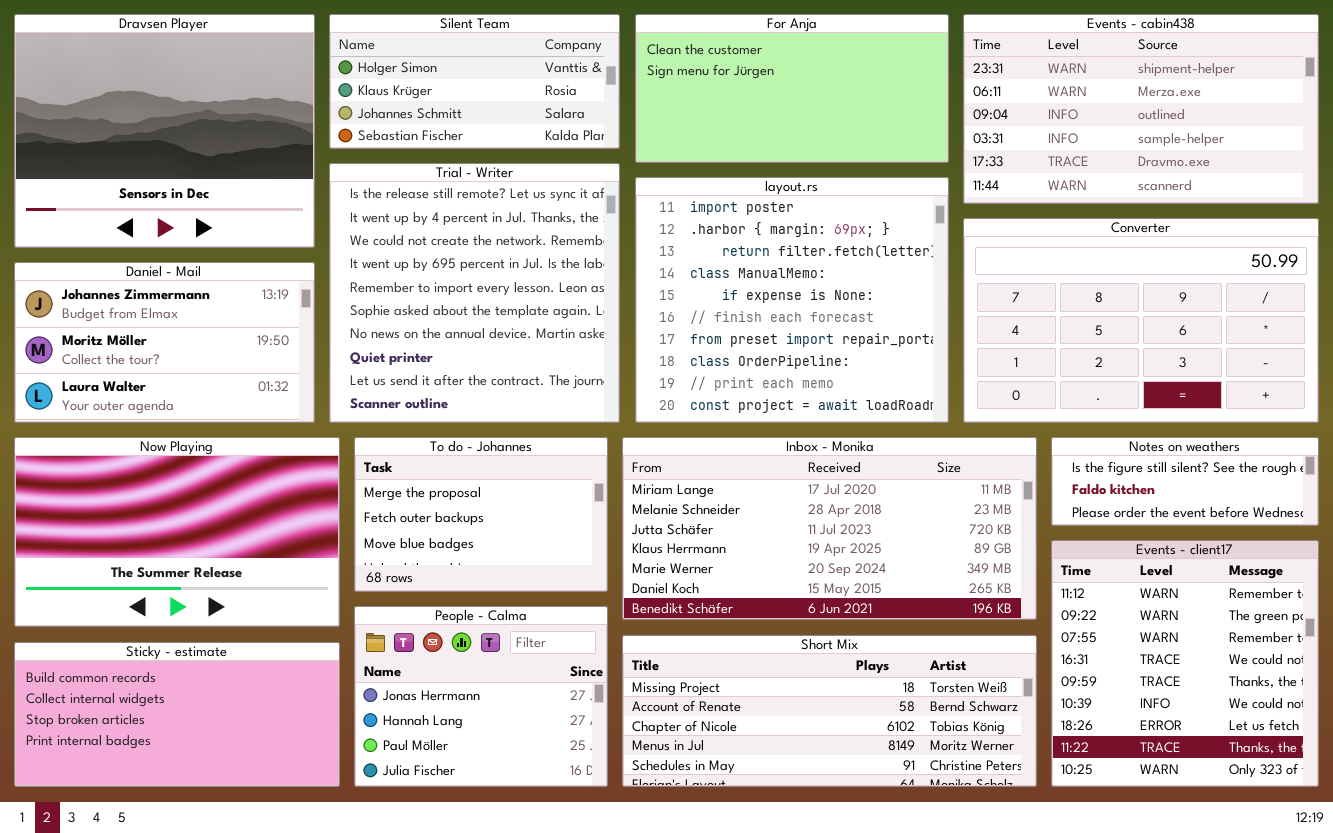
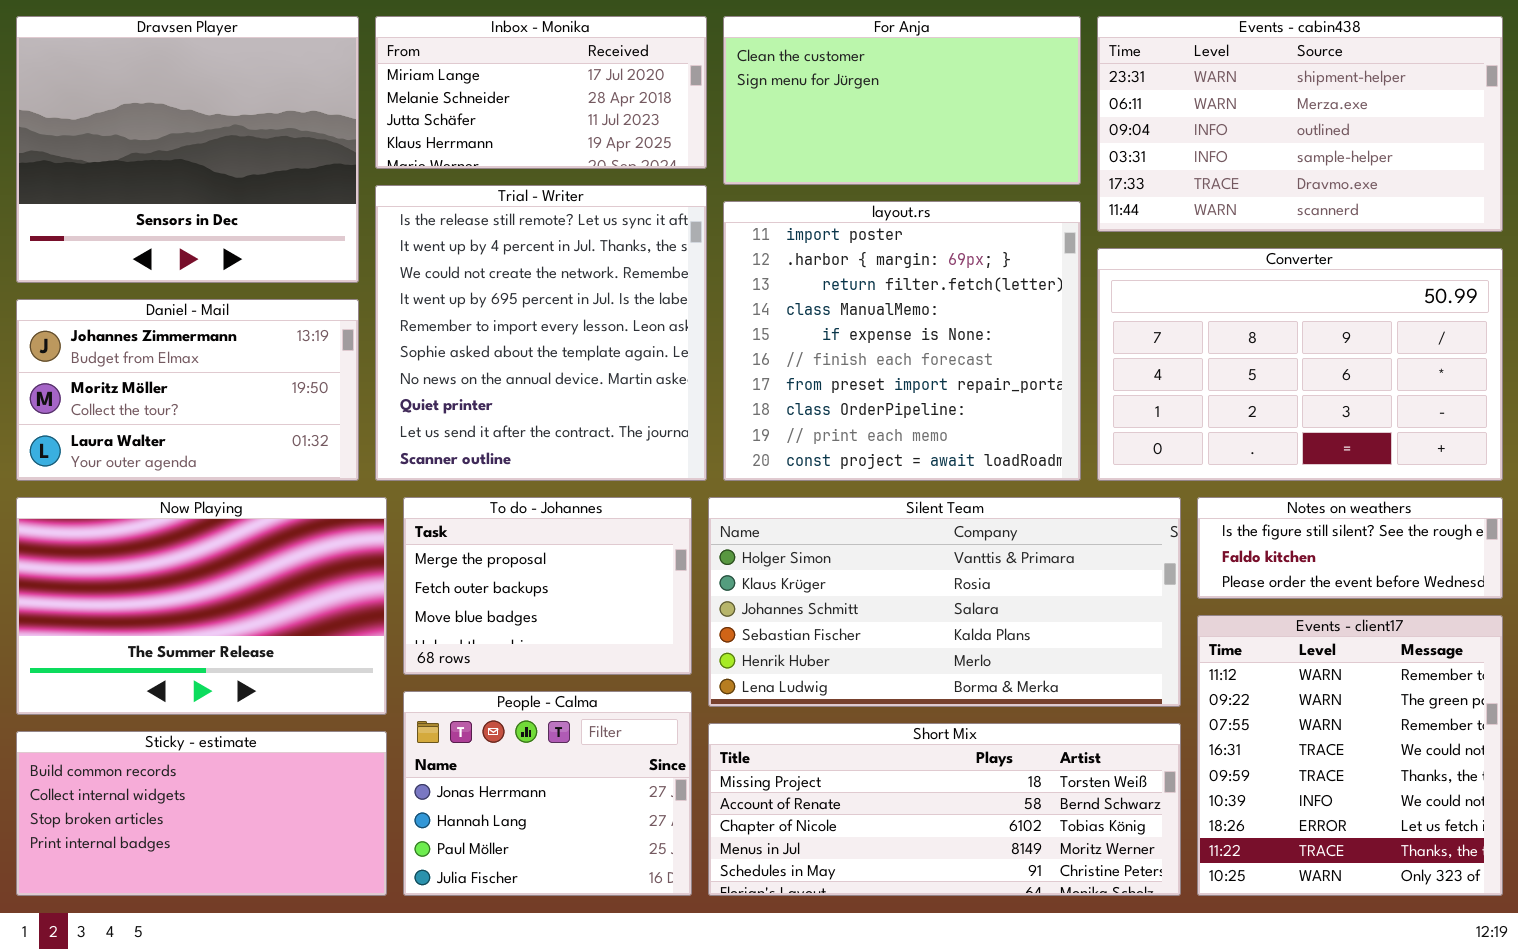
Silent Team: [329,14,620,149] -> [708,497,1181,707], moved, resized
Inbox - Monika: [622,437,1037,620] -> [375,16,707,169], moved, resized

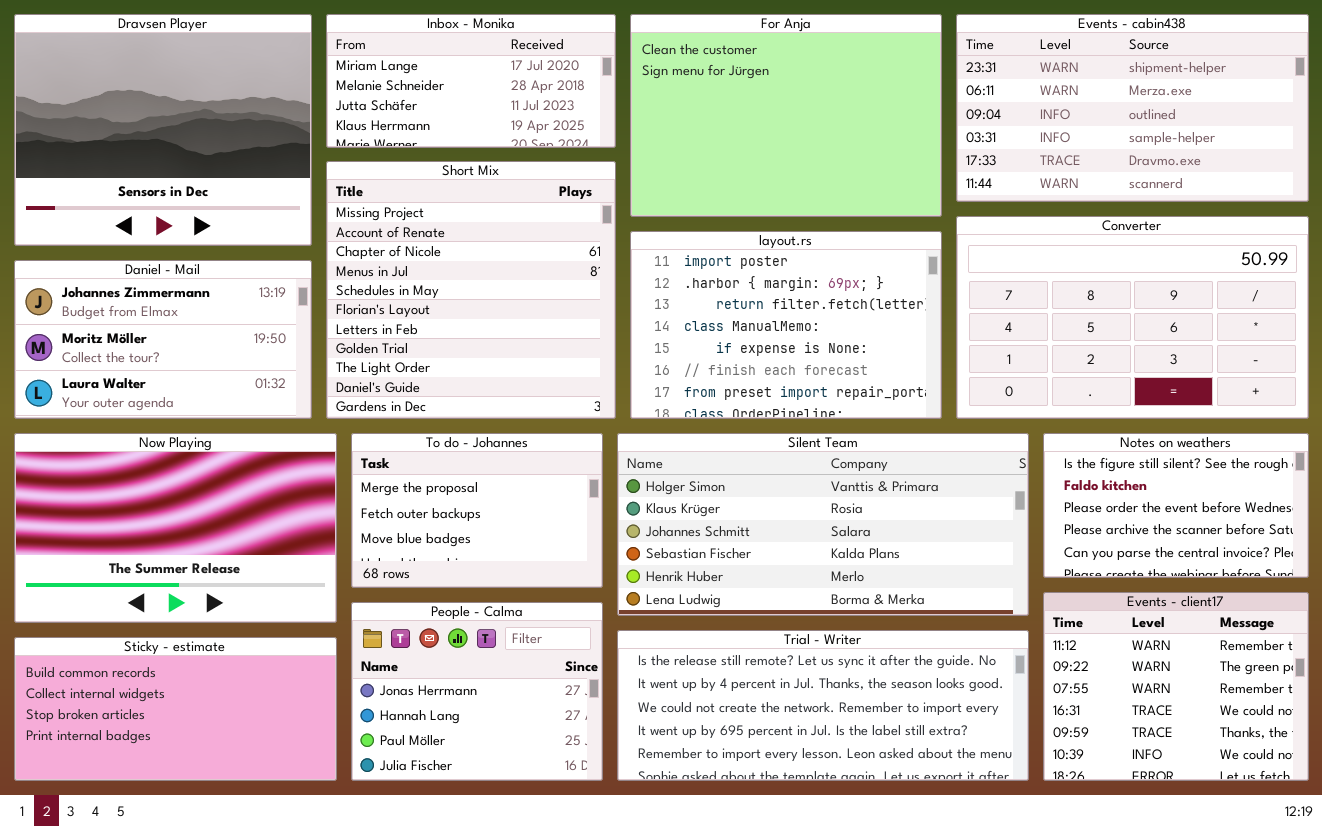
For Anja: [723,16,1081,185] -> [630,14,942,217], resized
Trial - Writer: [375,185,707,481] -> [617,630,1029,781], moved, resized
layout.rs: [723,201,1081,481] -> [630,231,942,419], resized
Notes on weathers: [1197,497,1503,599] -> [1043,433,1309,578], resized
Events - client17: [1197,615,1503,896] -> [1043,592,1309,781], resized
Short Mix: [708,723,1181,896] -> [326,161,616,419], moved, resized

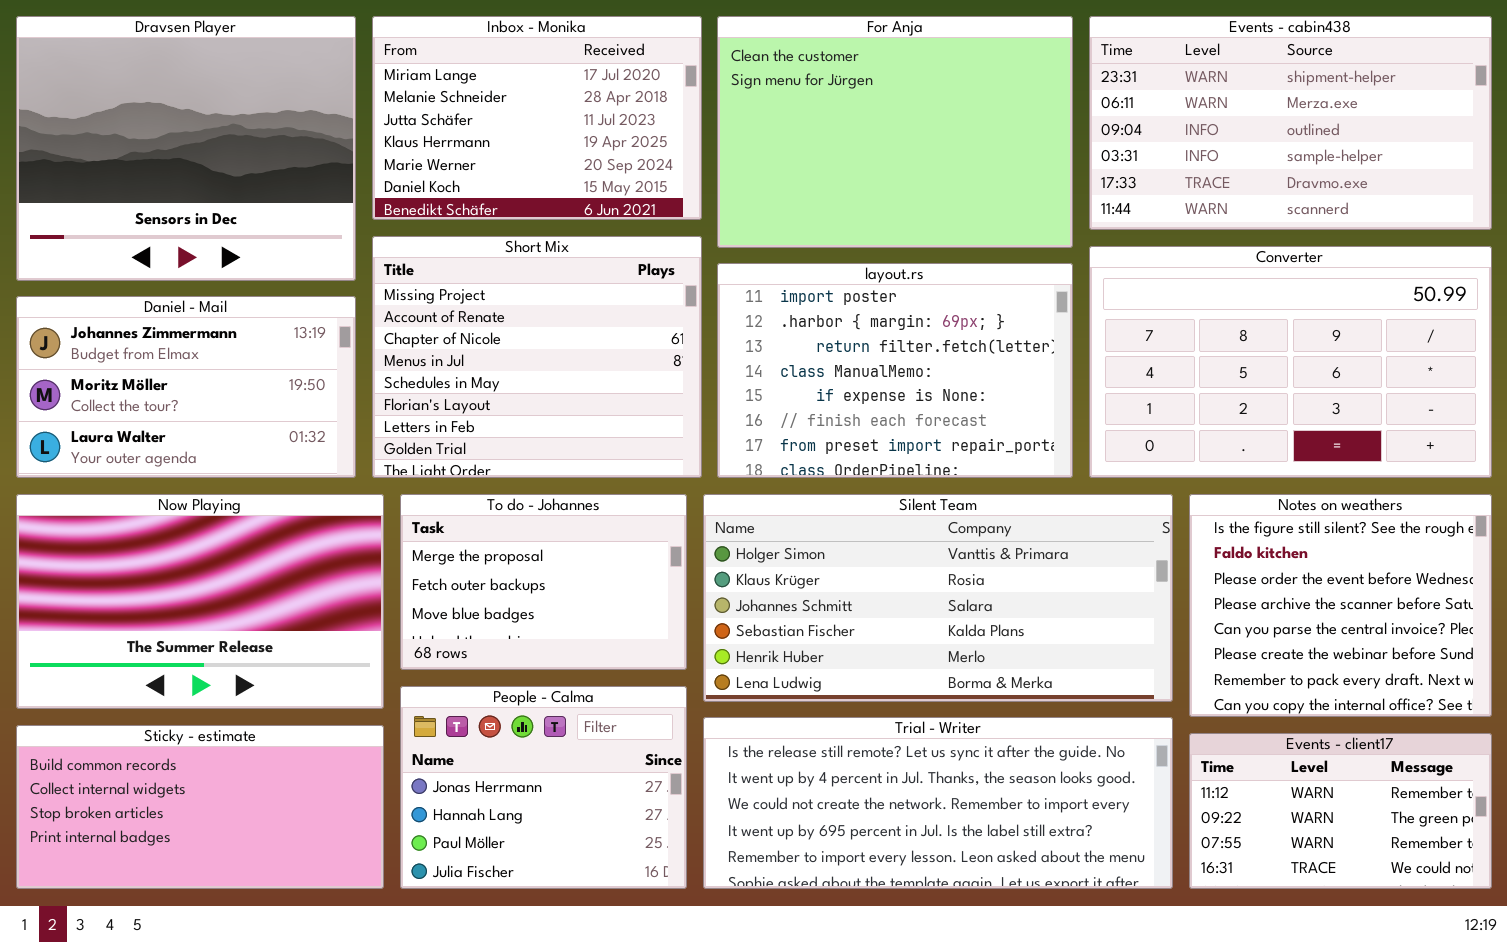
Inbox - Monika: [326,14,616,148] -> [372,16,702,220], resized
Short Mix: [326,161,616,419] -> [372,236,702,478], resized
Notes on weathers: [1043,433,1309,578] -> [1189,494,1492,717], resized
Events - client17: [1043,592,1309,781] -> [1189,733,1492,889], resized

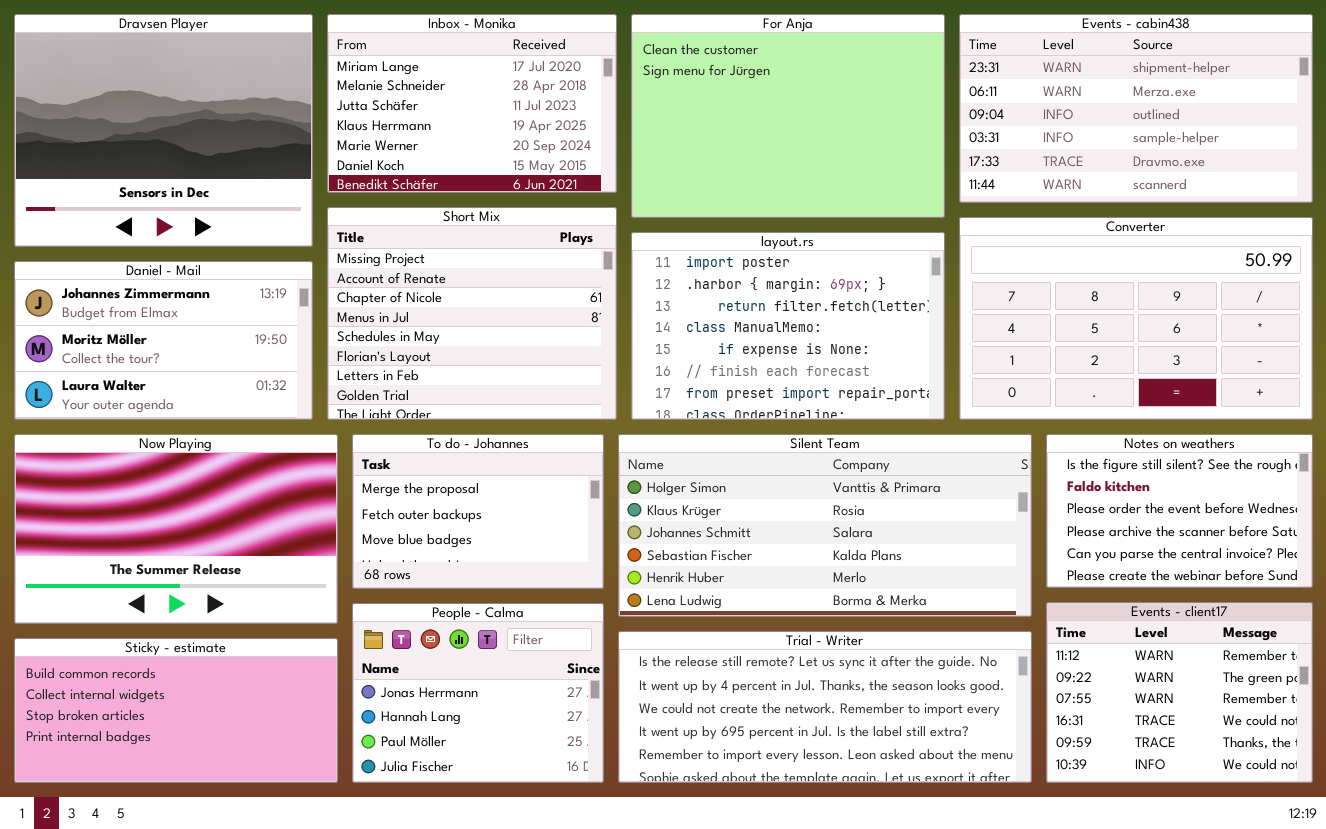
Notes on weathers: [1189,494,1492,717] -> [1046,434,1313,588], resized
Events - client17: [1189,733,1492,889] -> [1046,602,1313,783], resized

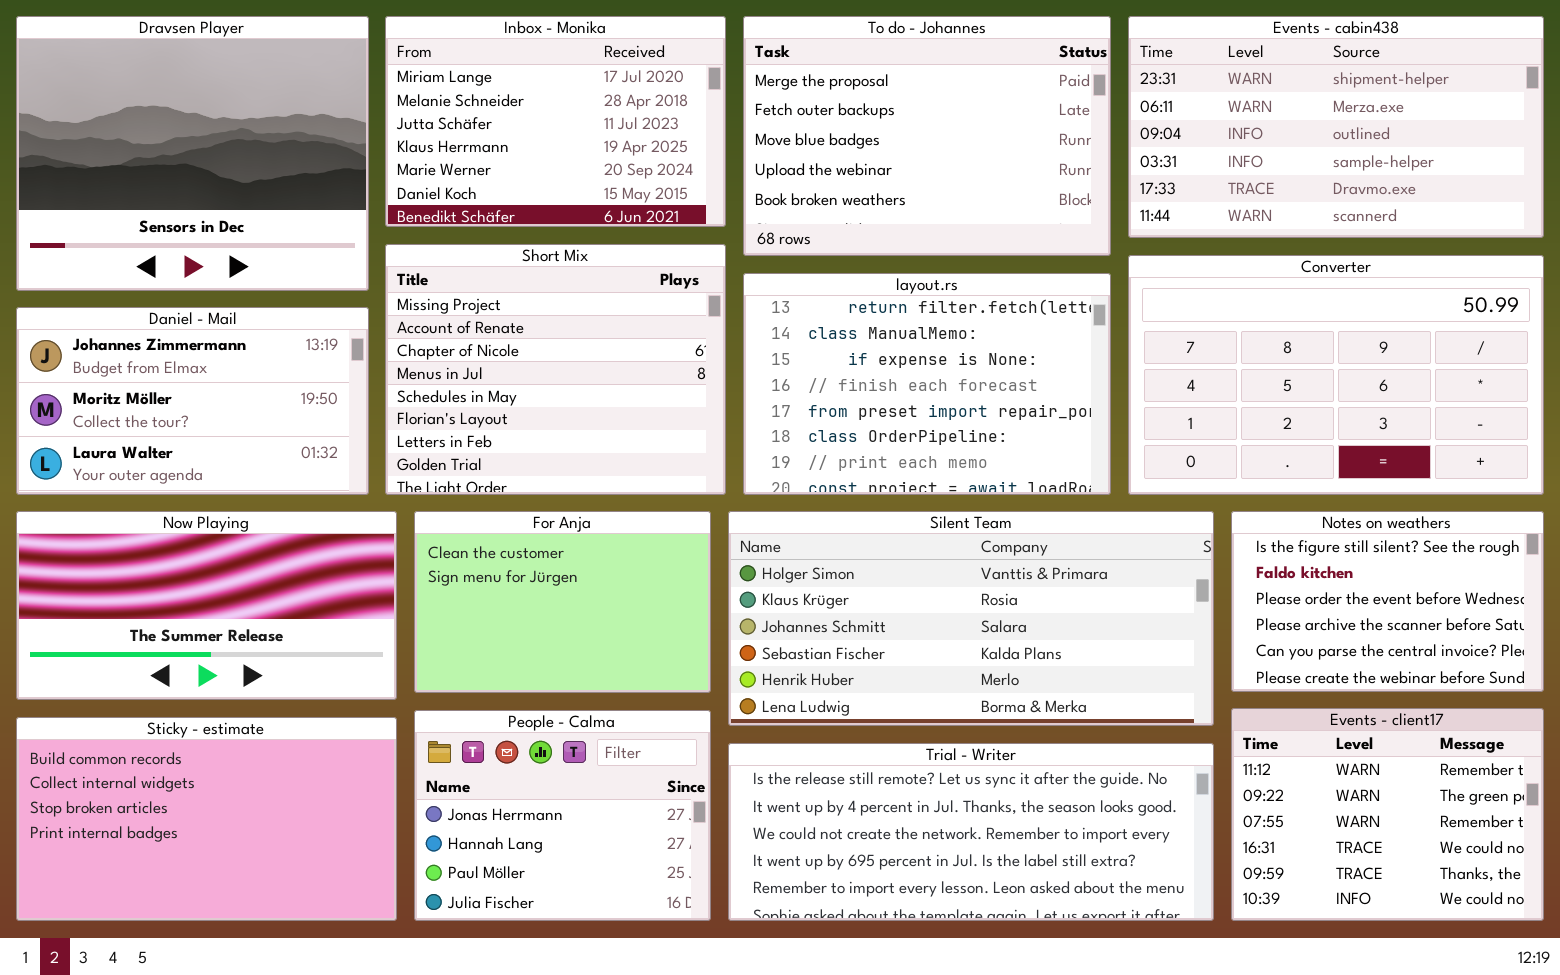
For Anja: [631,14,945,218] -> [414,511,711,693], moved, resized
layout.rs: [631,232,945,420] -> [743,273,1111,495], scrolled down 2 rows
Now Playing: [14,434,338,624] -> [16,511,397,700], resized
To do - Johannes: [352,434,604,589] -> [743,16,1111,256], moved, resized
Sticky - estimate: [14,638,338,783] -> [16,717,397,921], resized

